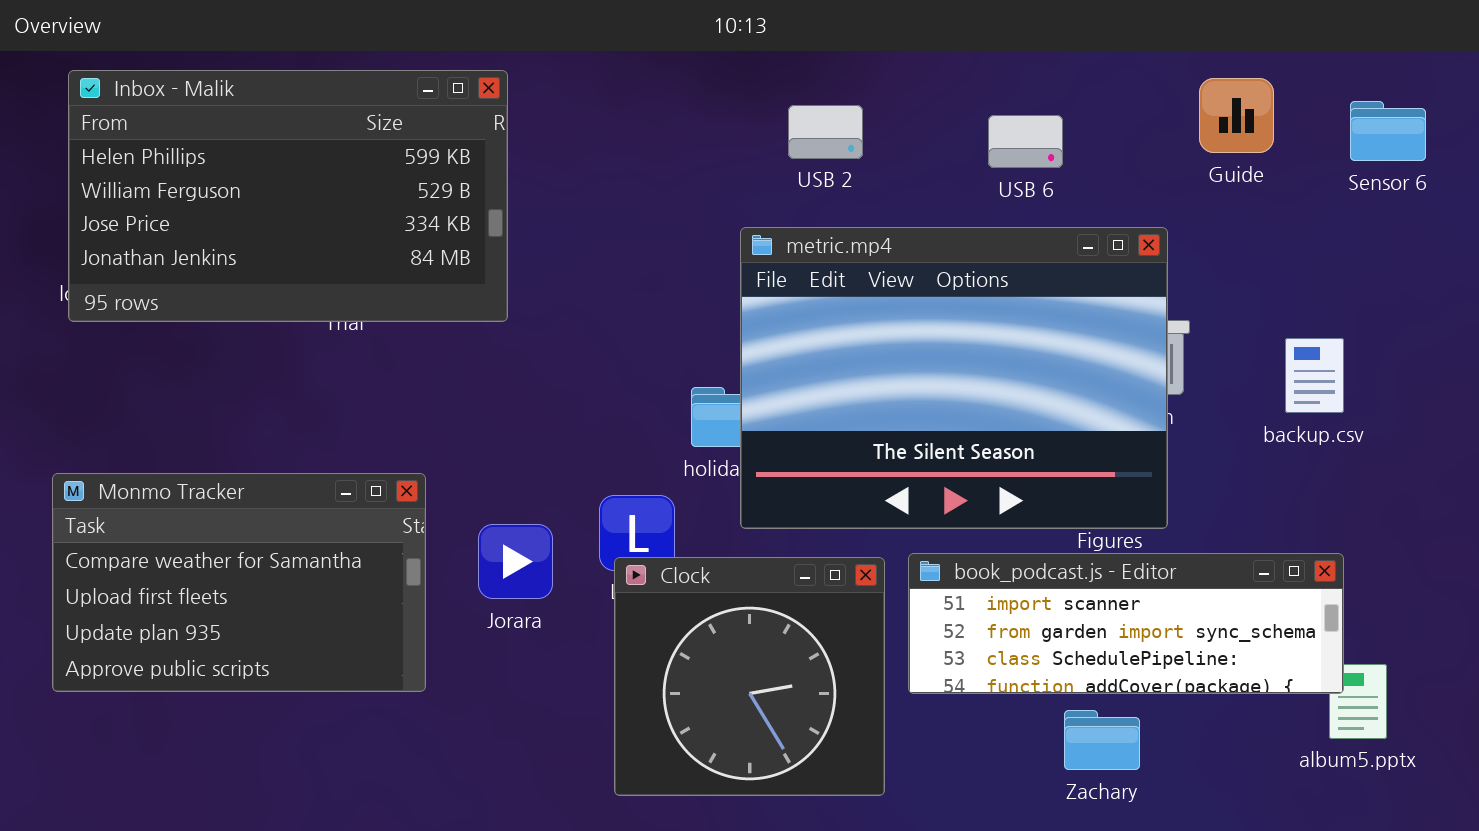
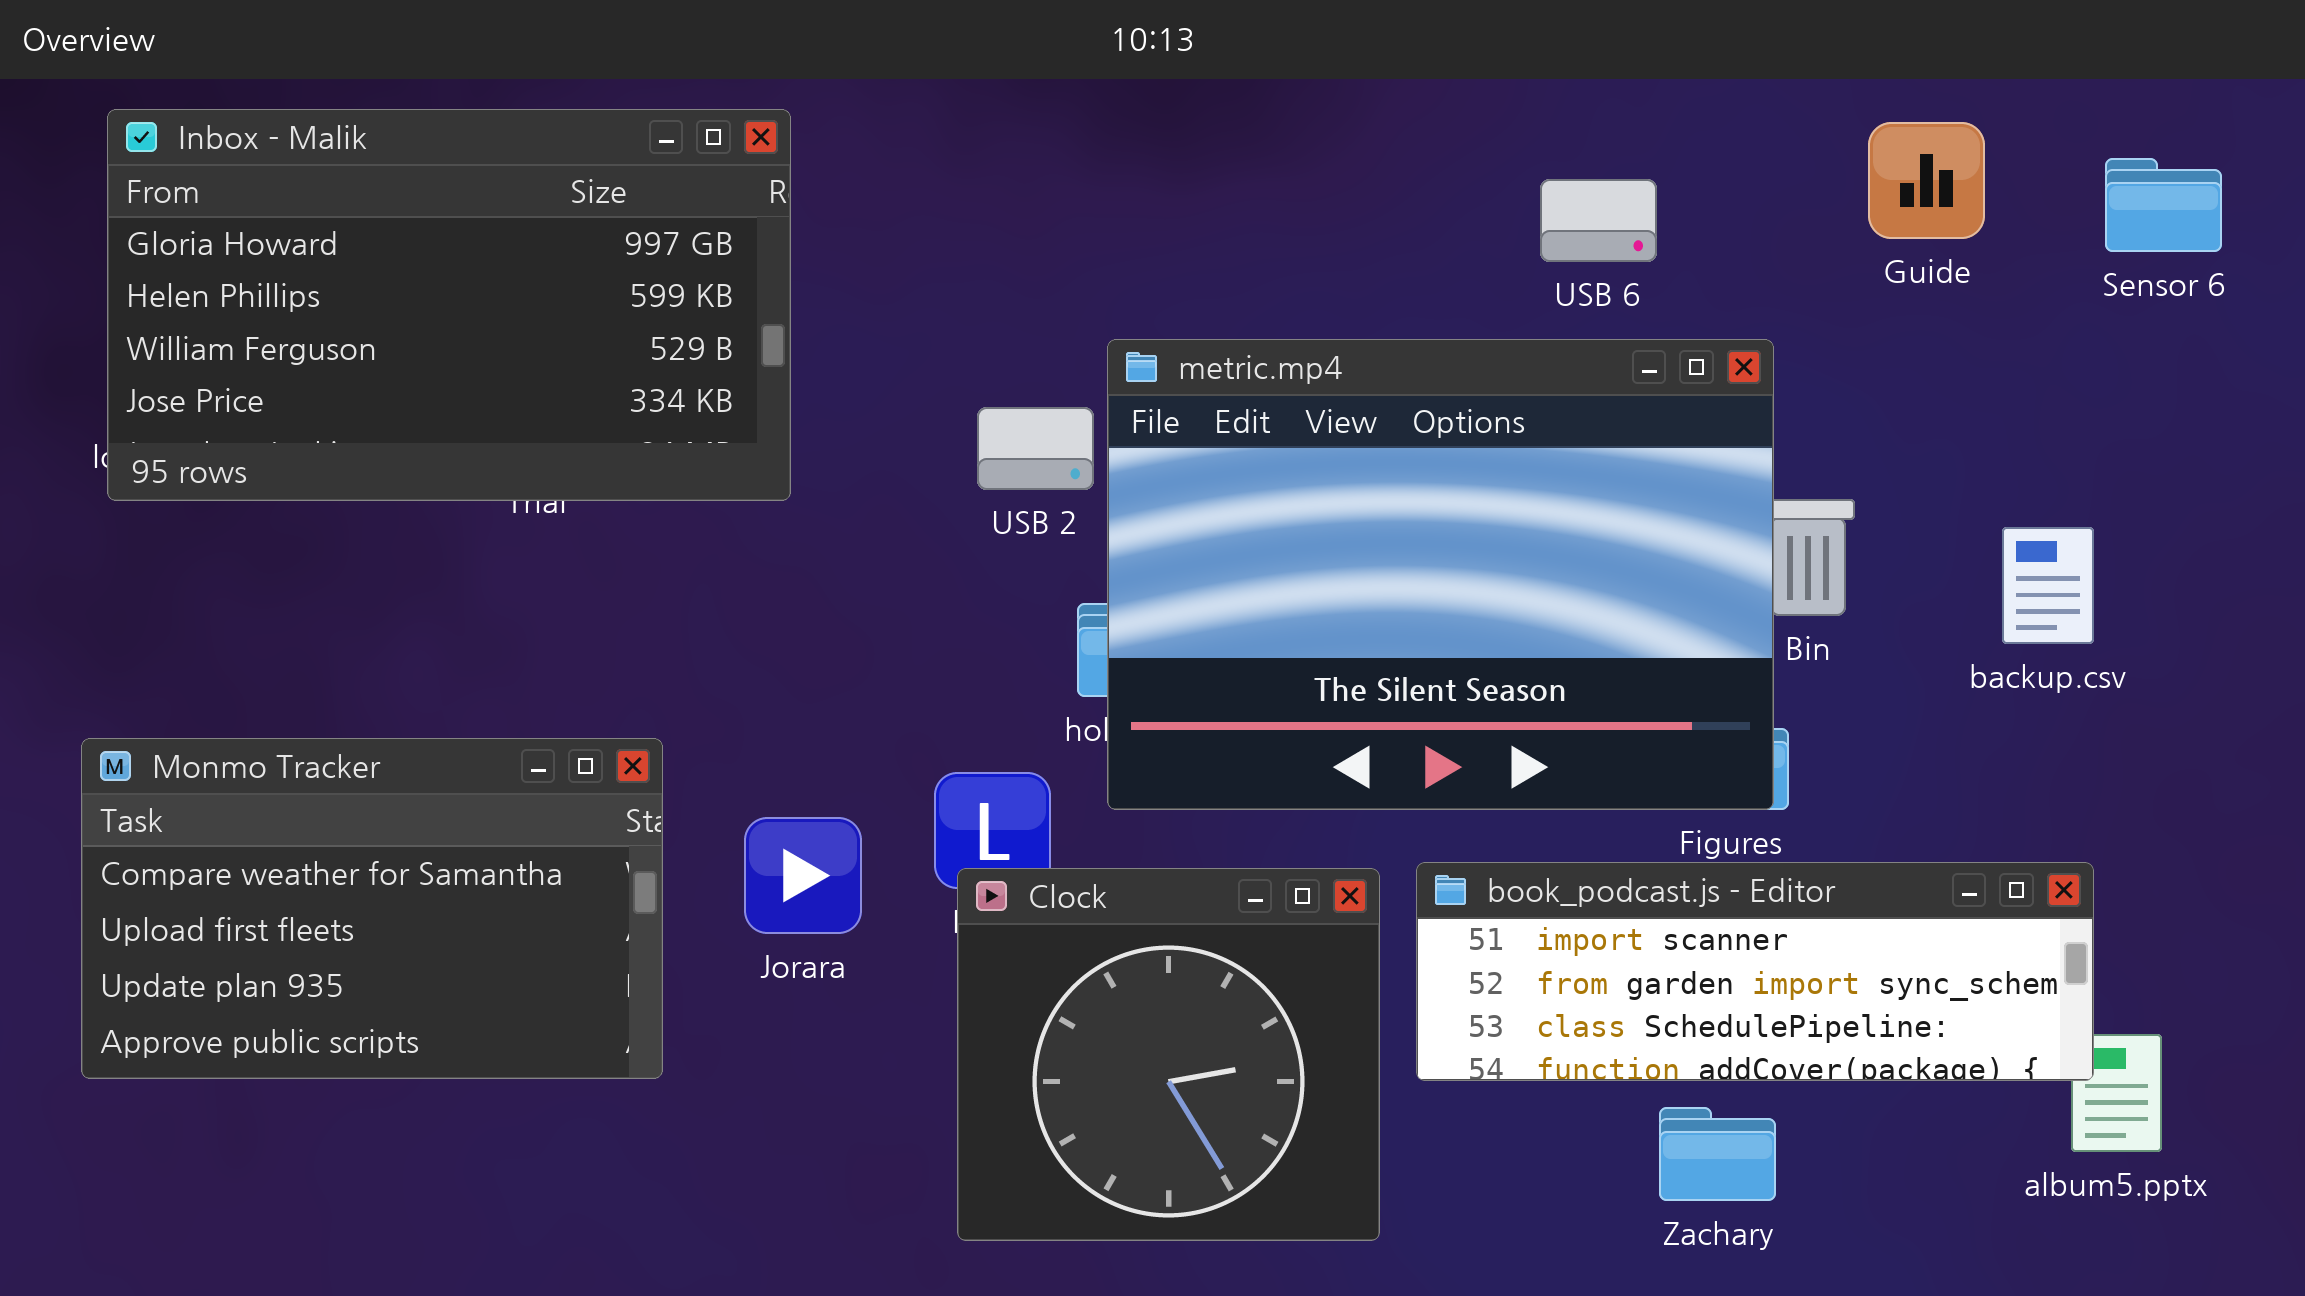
Inbox - Malik: [68,70,508,322] -> [107,109,791,501], scrolled up 1 row
USB 2: [788,105,863,159] -> [977,407,1094,490], moved
metric.mp4: [740,227,1168,529] -> [1107,339,1774,810], moved

